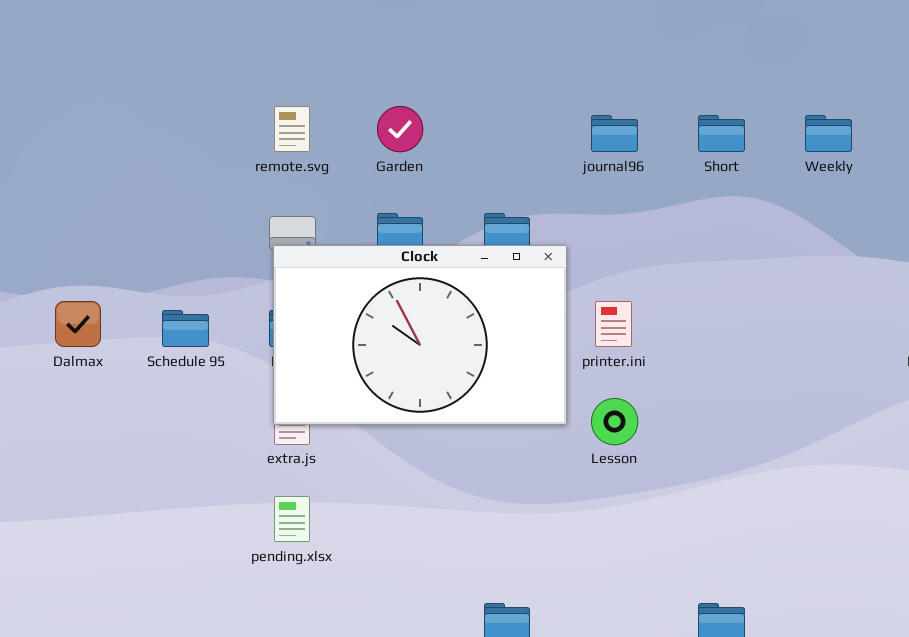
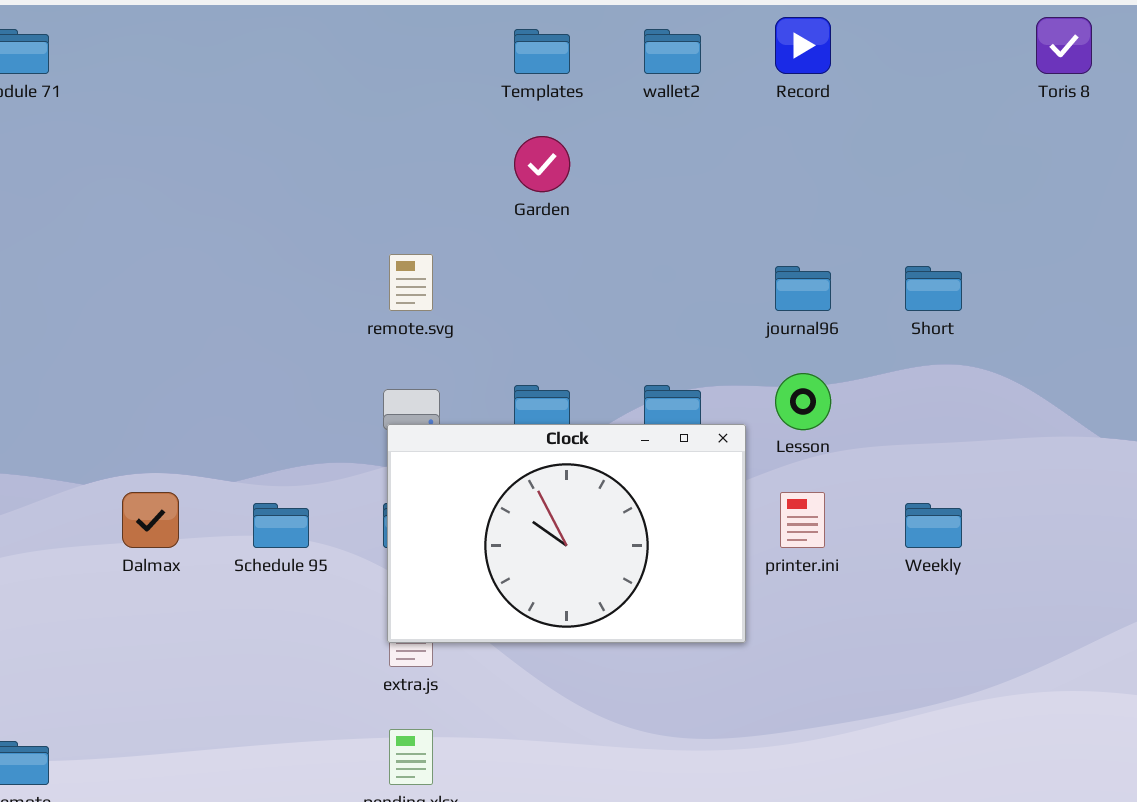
Garden: [377,106,423,152] -> [514,136,570,192], moved
Weekly: [805,115,852,152] -> [905,503,962,548], moved
Lesson: [591,398,638,445] -> [775,373,831,430], moved

